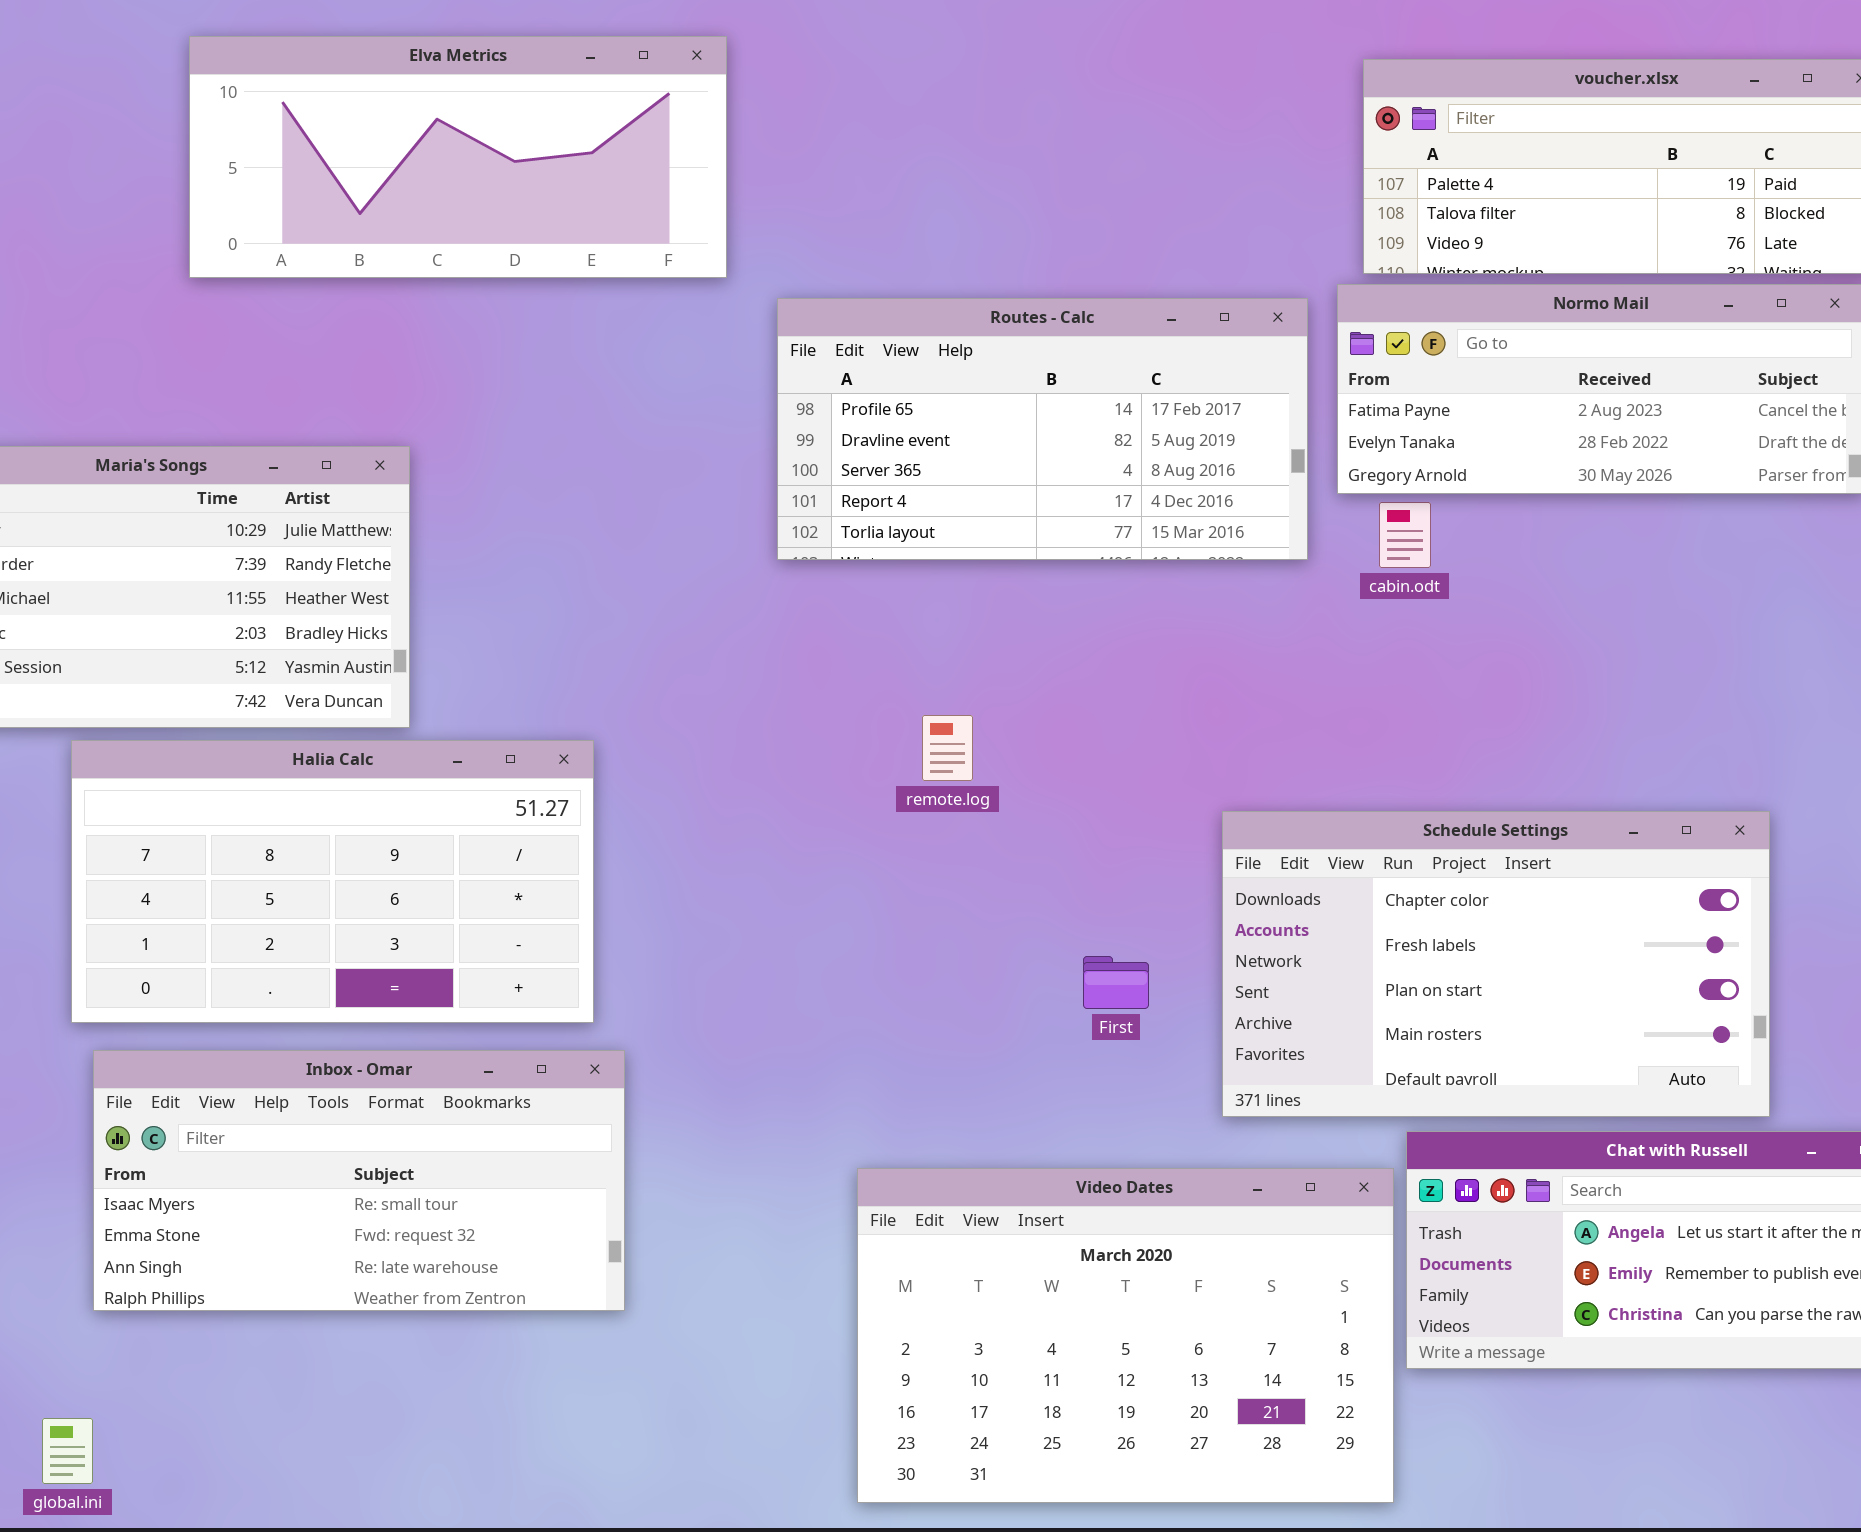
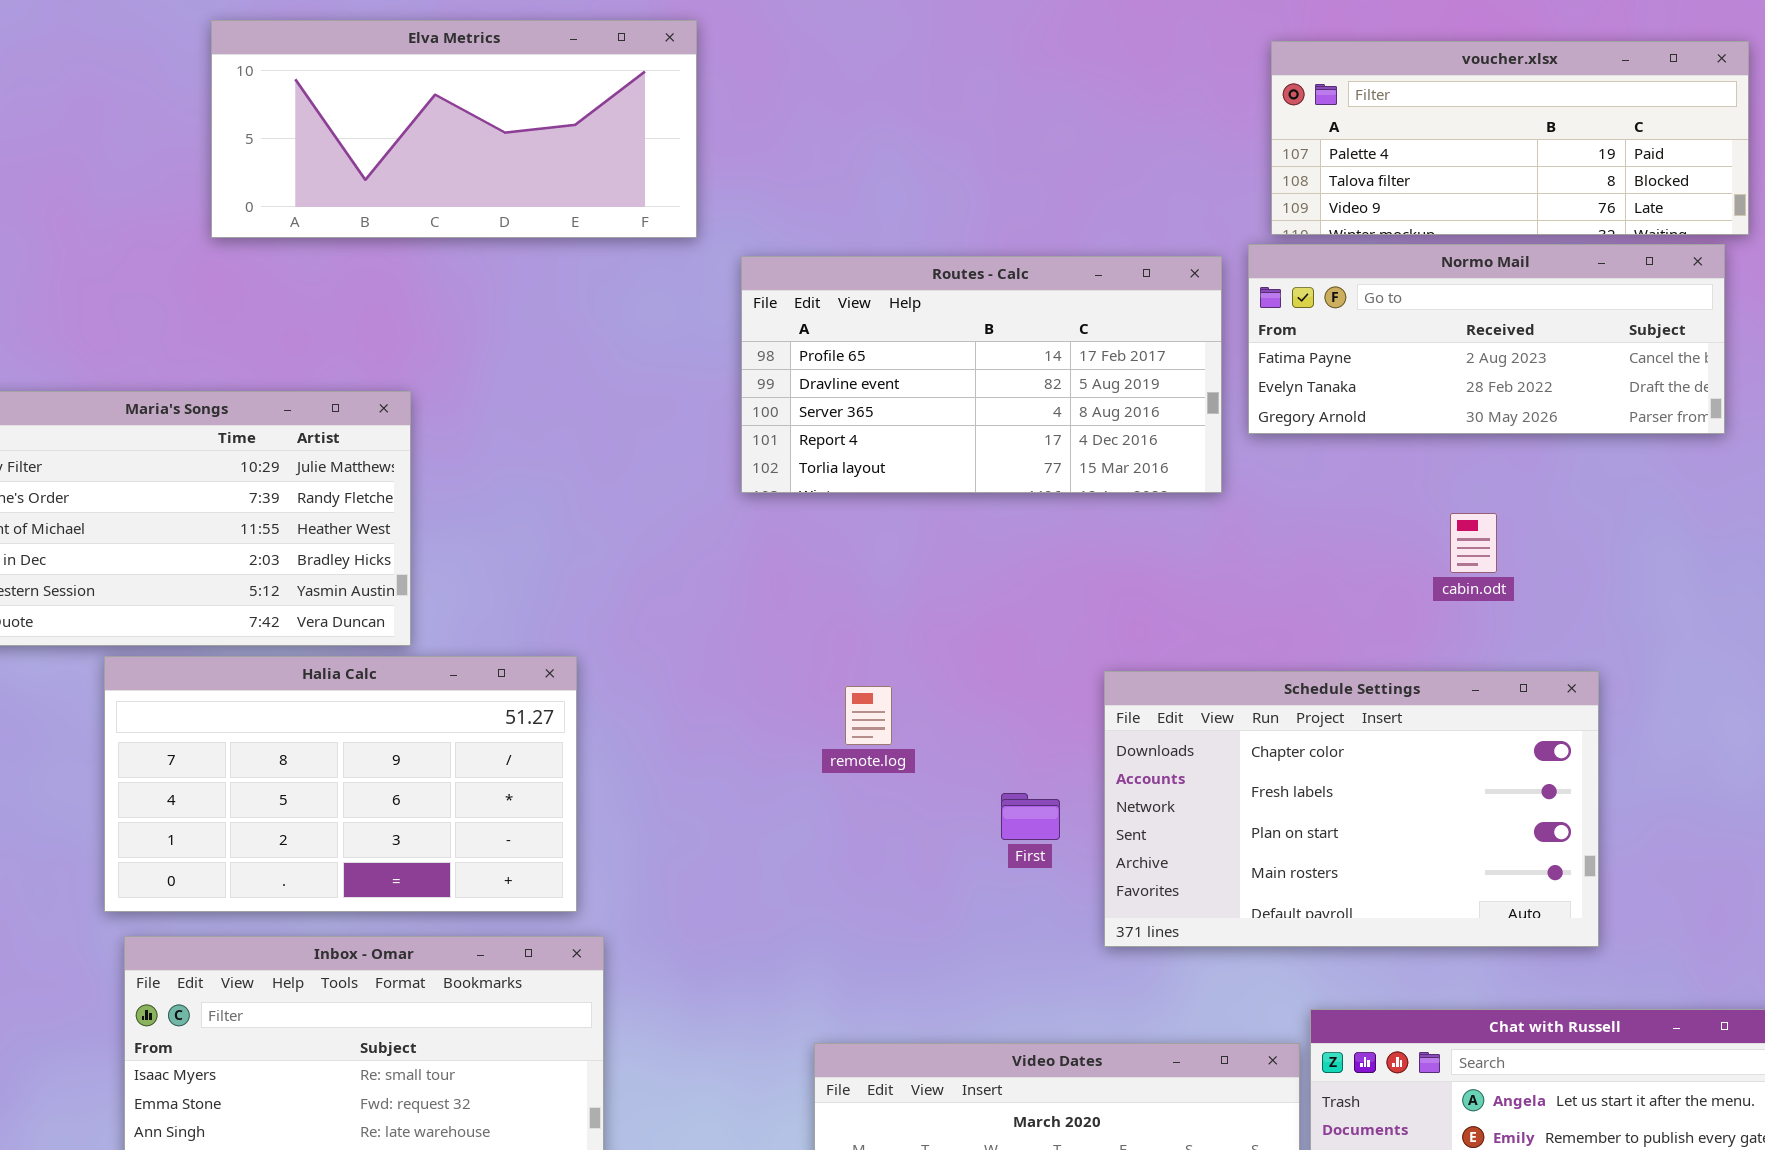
cabin.odt: [1379,502,1431,568] -> [1450,513,1497,573], moved
remote.log: [922,715,973,781] -> [845,686,892,745], moved
Schedule Settings: [1222,811,1770,1117] -> [1104,671,1599,947], moved
First: [1083,956,1149,1009] -> [1001,793,1060,840], moved

